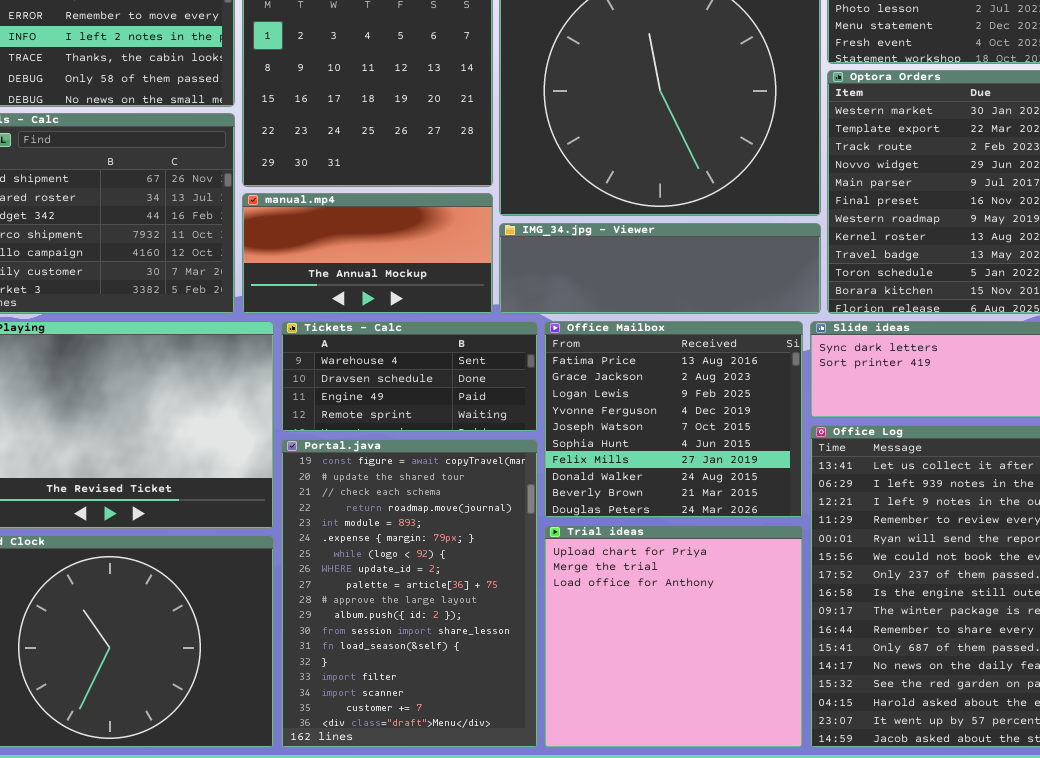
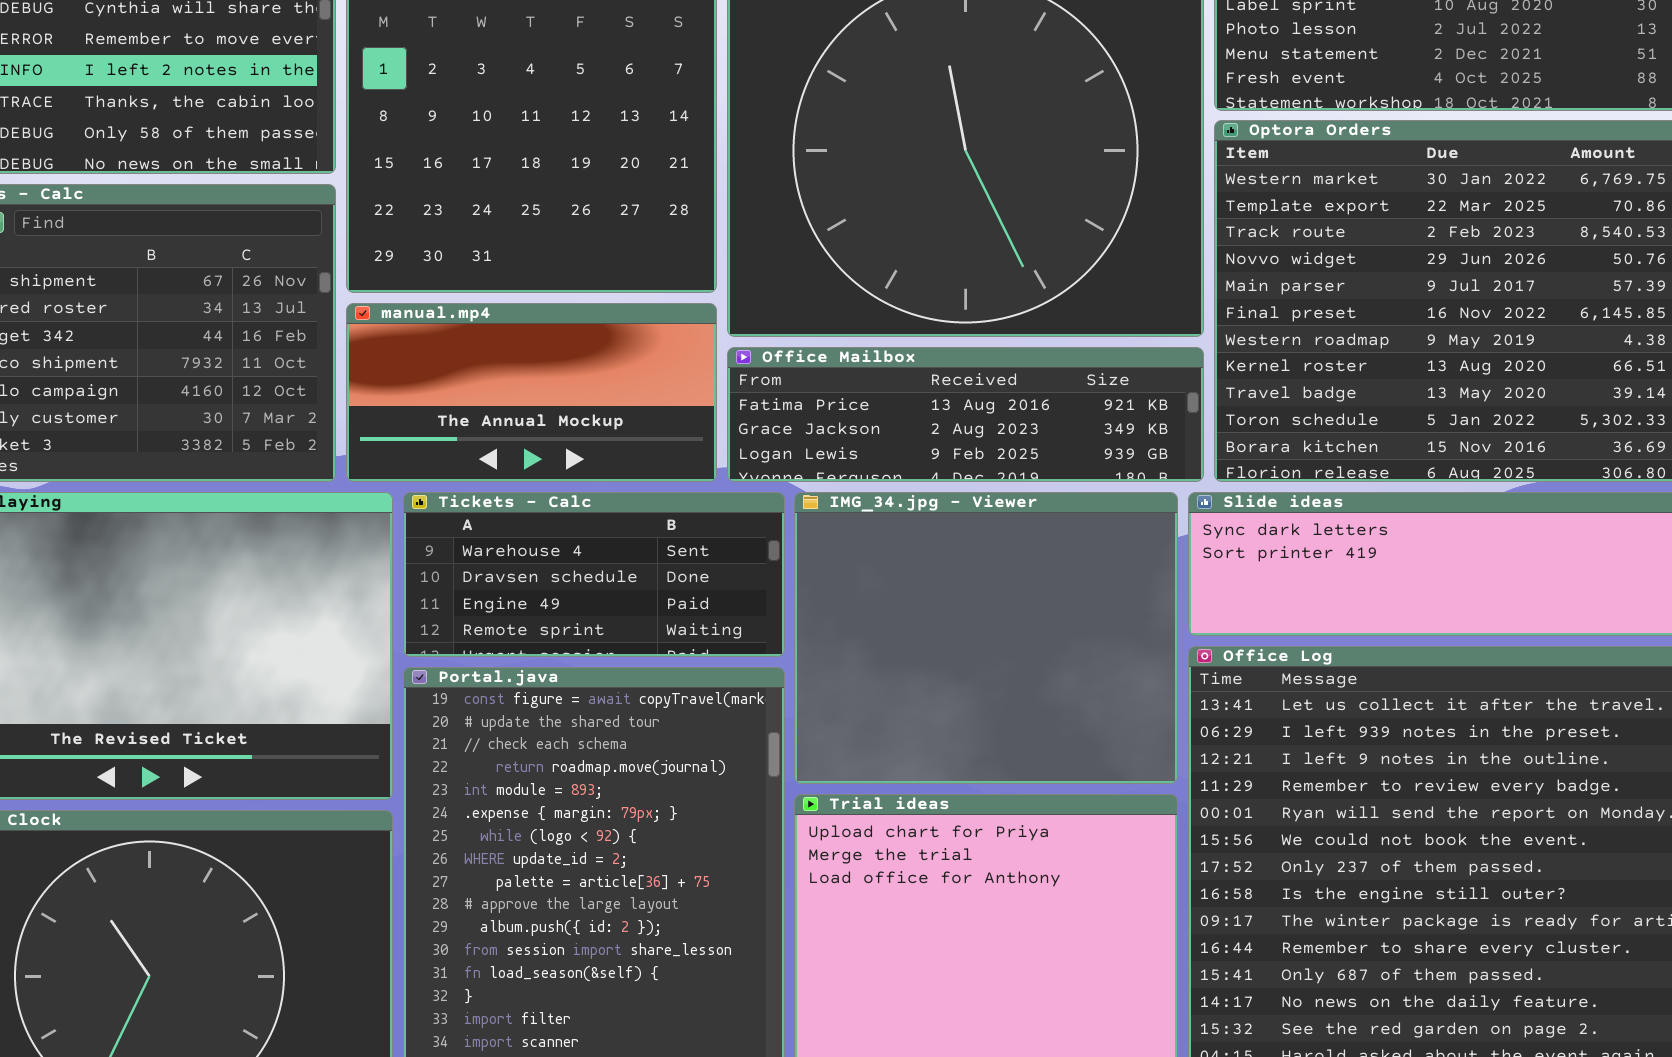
IMG_34.jpg - Viewer: [499,223,821,314] -> [794,492,1178,784], moved, resized
Office Mailbox: [544,321,803,518] -> [727,347,1204,482], moved, resized

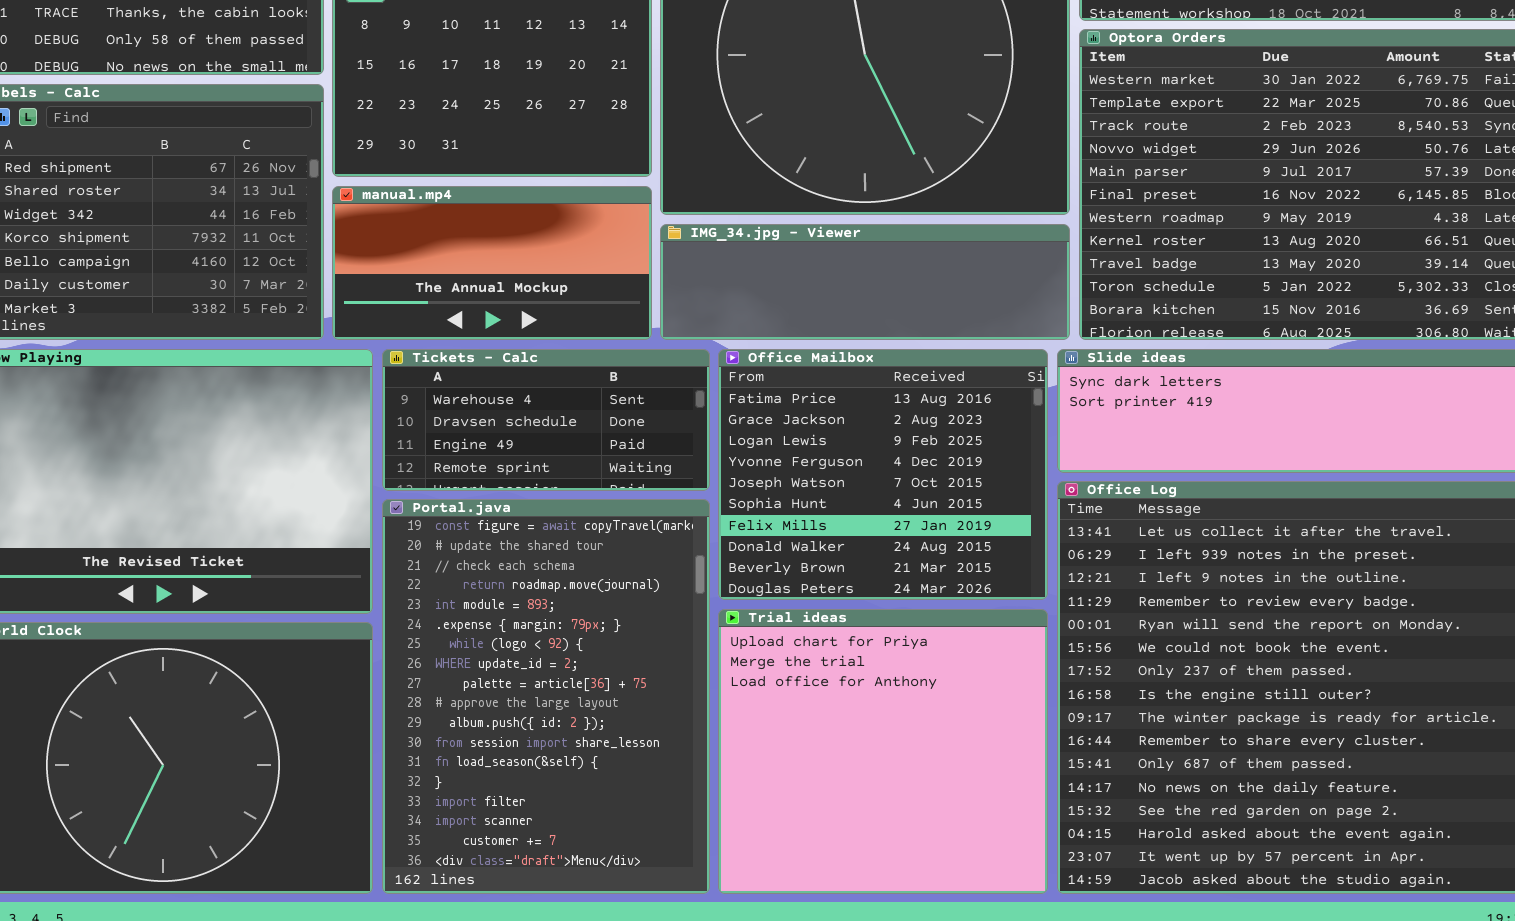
Office Mailbox: [727,347,1204,482] -> [718,349,1048,600], moved, resized
IMG_34.jpg - Viewer: [794,492,1178,784] -> [660,224,1070,340], moved, resized

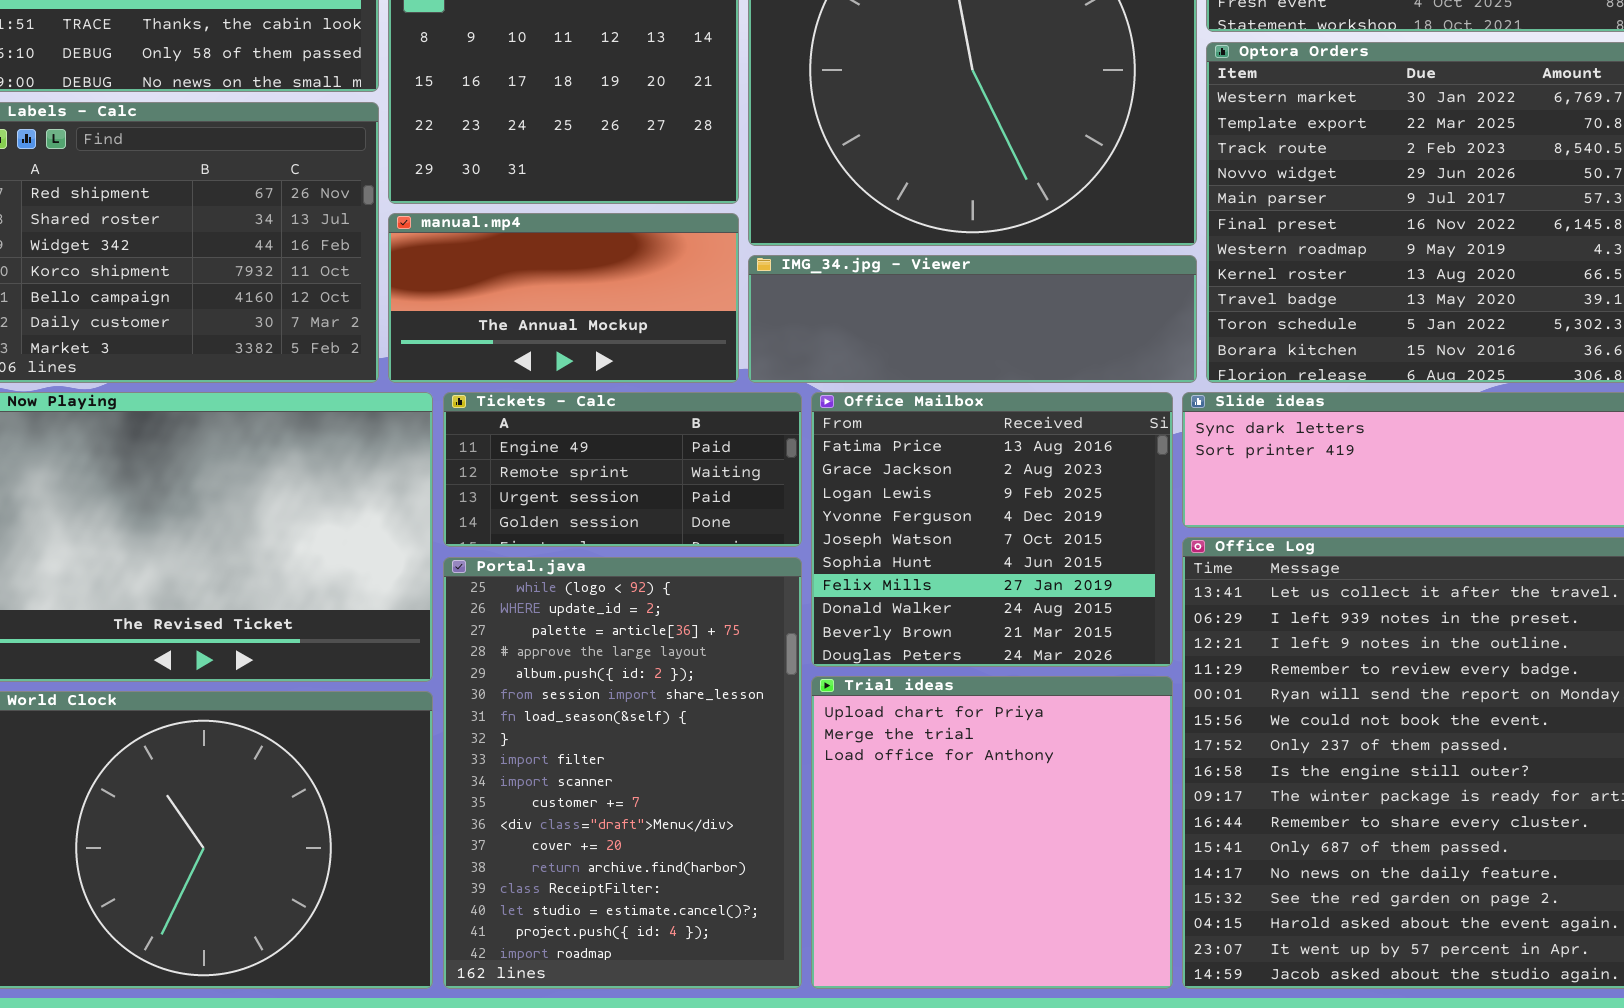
Tickets - Calc: [382,349,710,491] -> [443,392,802,547], scrolled down 2 rows
Portal.java: [382,499,710,894] -> [443,557,802,989], scrolled down 6 rows

